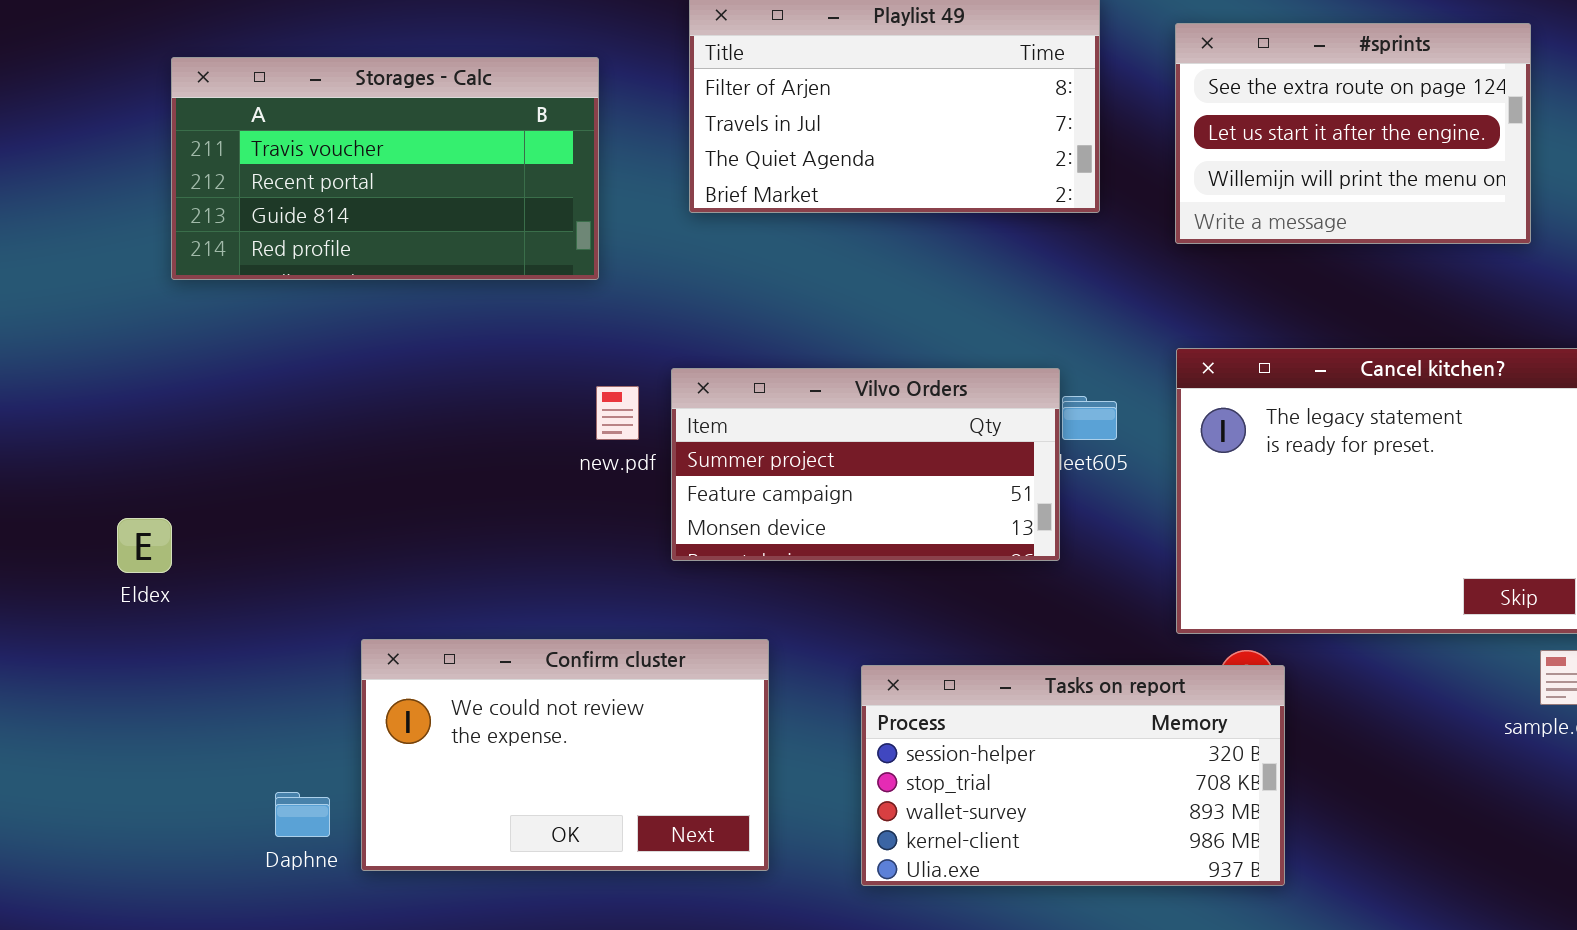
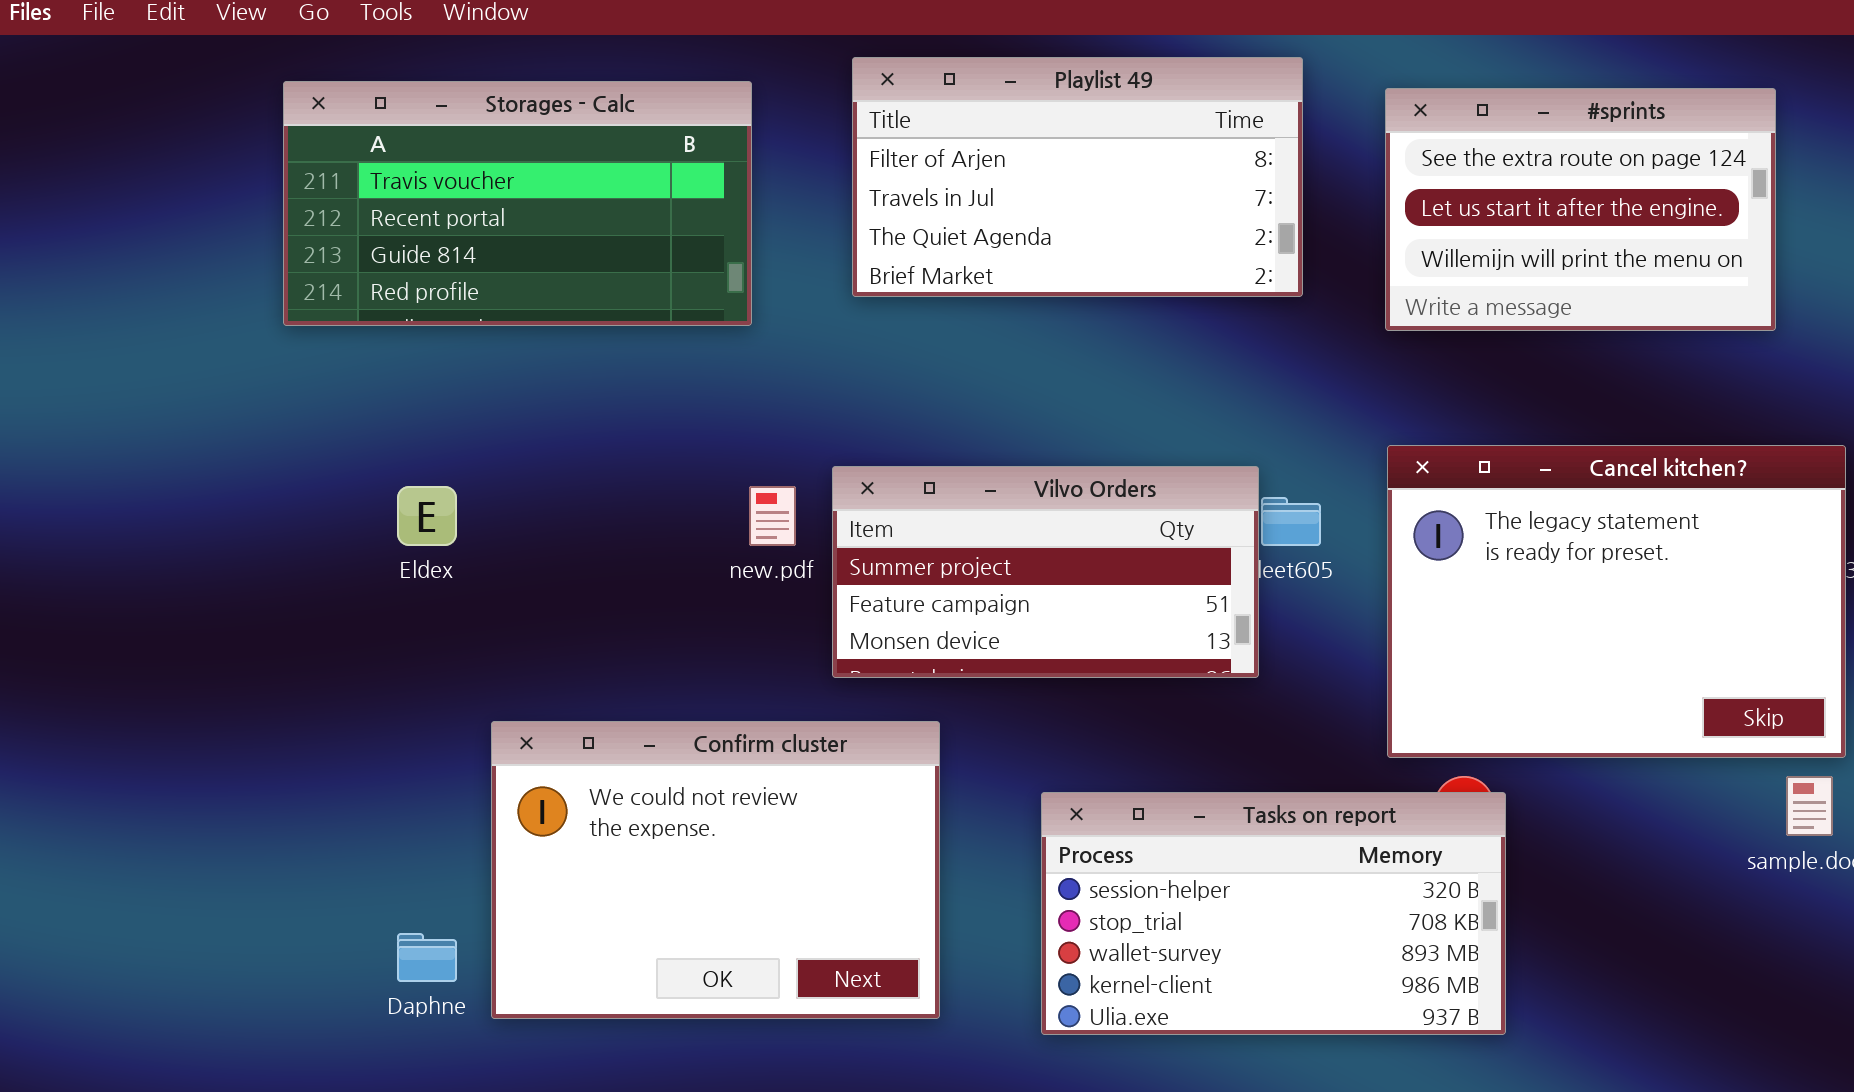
Storages - Calc: [171,57,599,280] -> [283,81,752,326], moved
Eldex: [117,518,172,573] -> [397,486,457,546], moved
Confirm cluster: [361,639,769,871] -> [491,721,940,1019], resized

